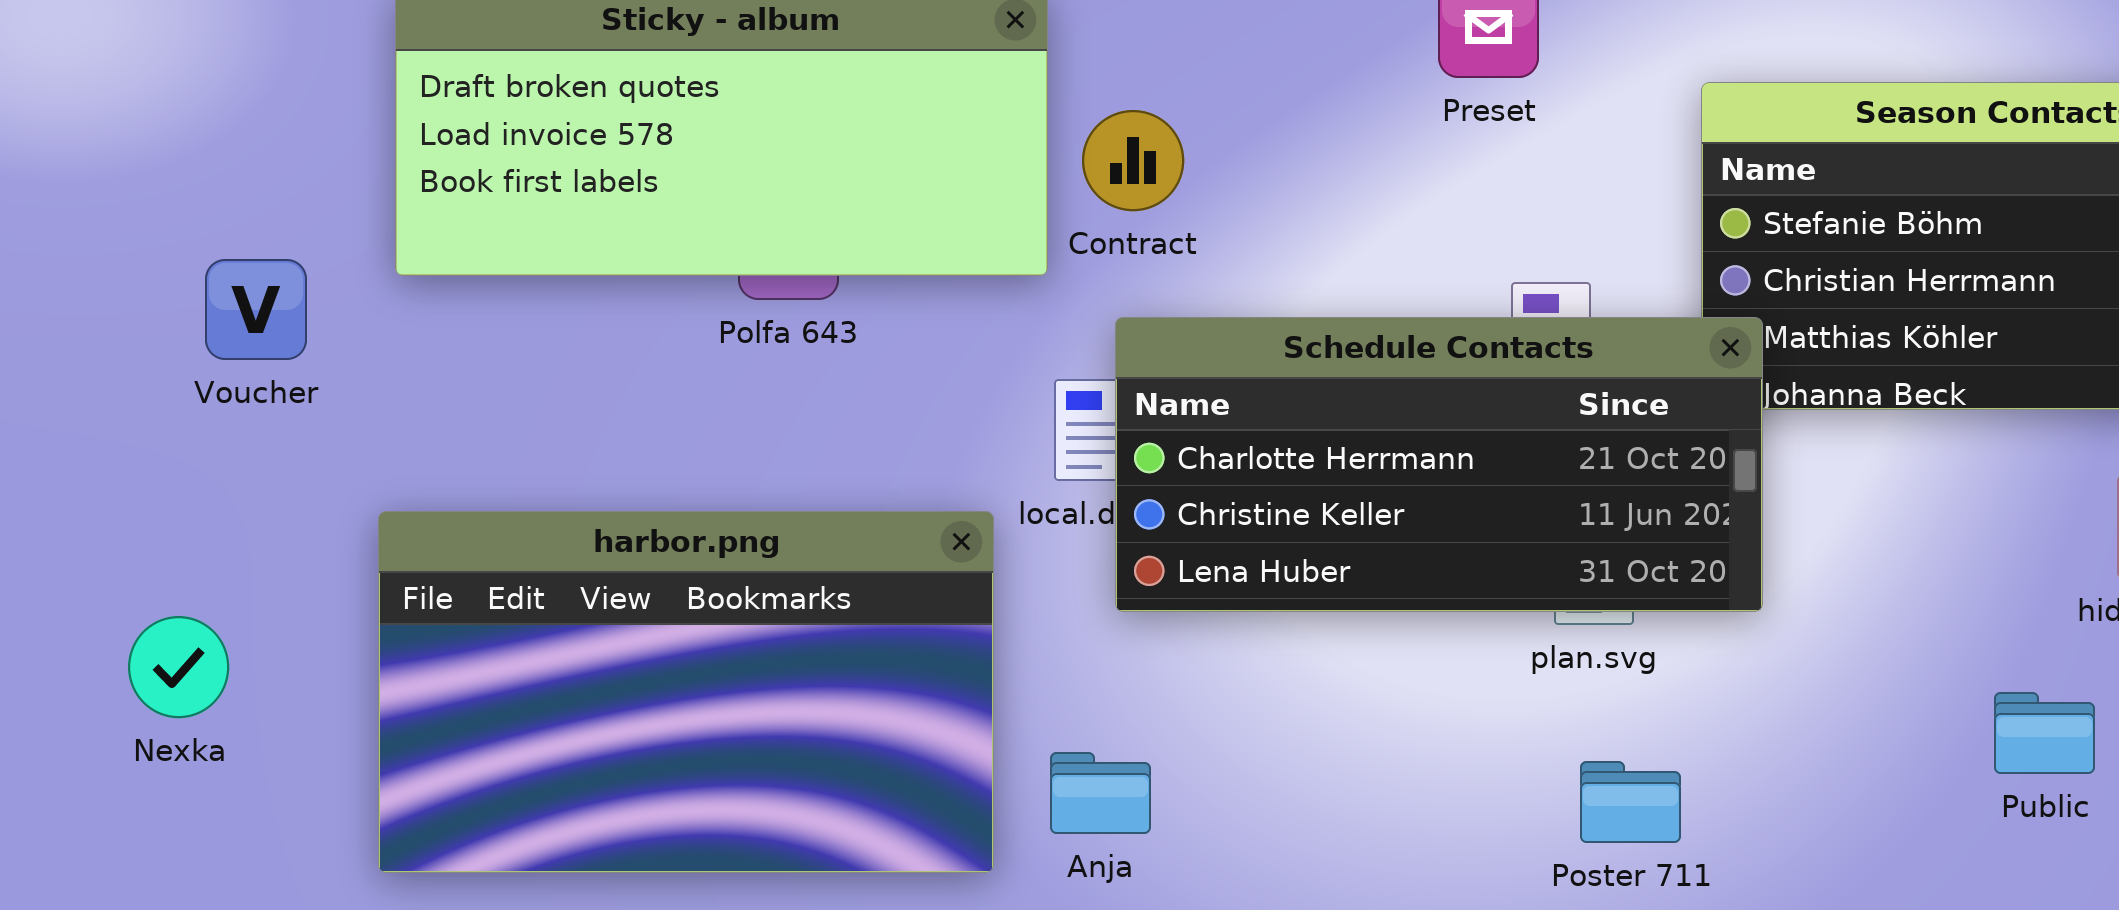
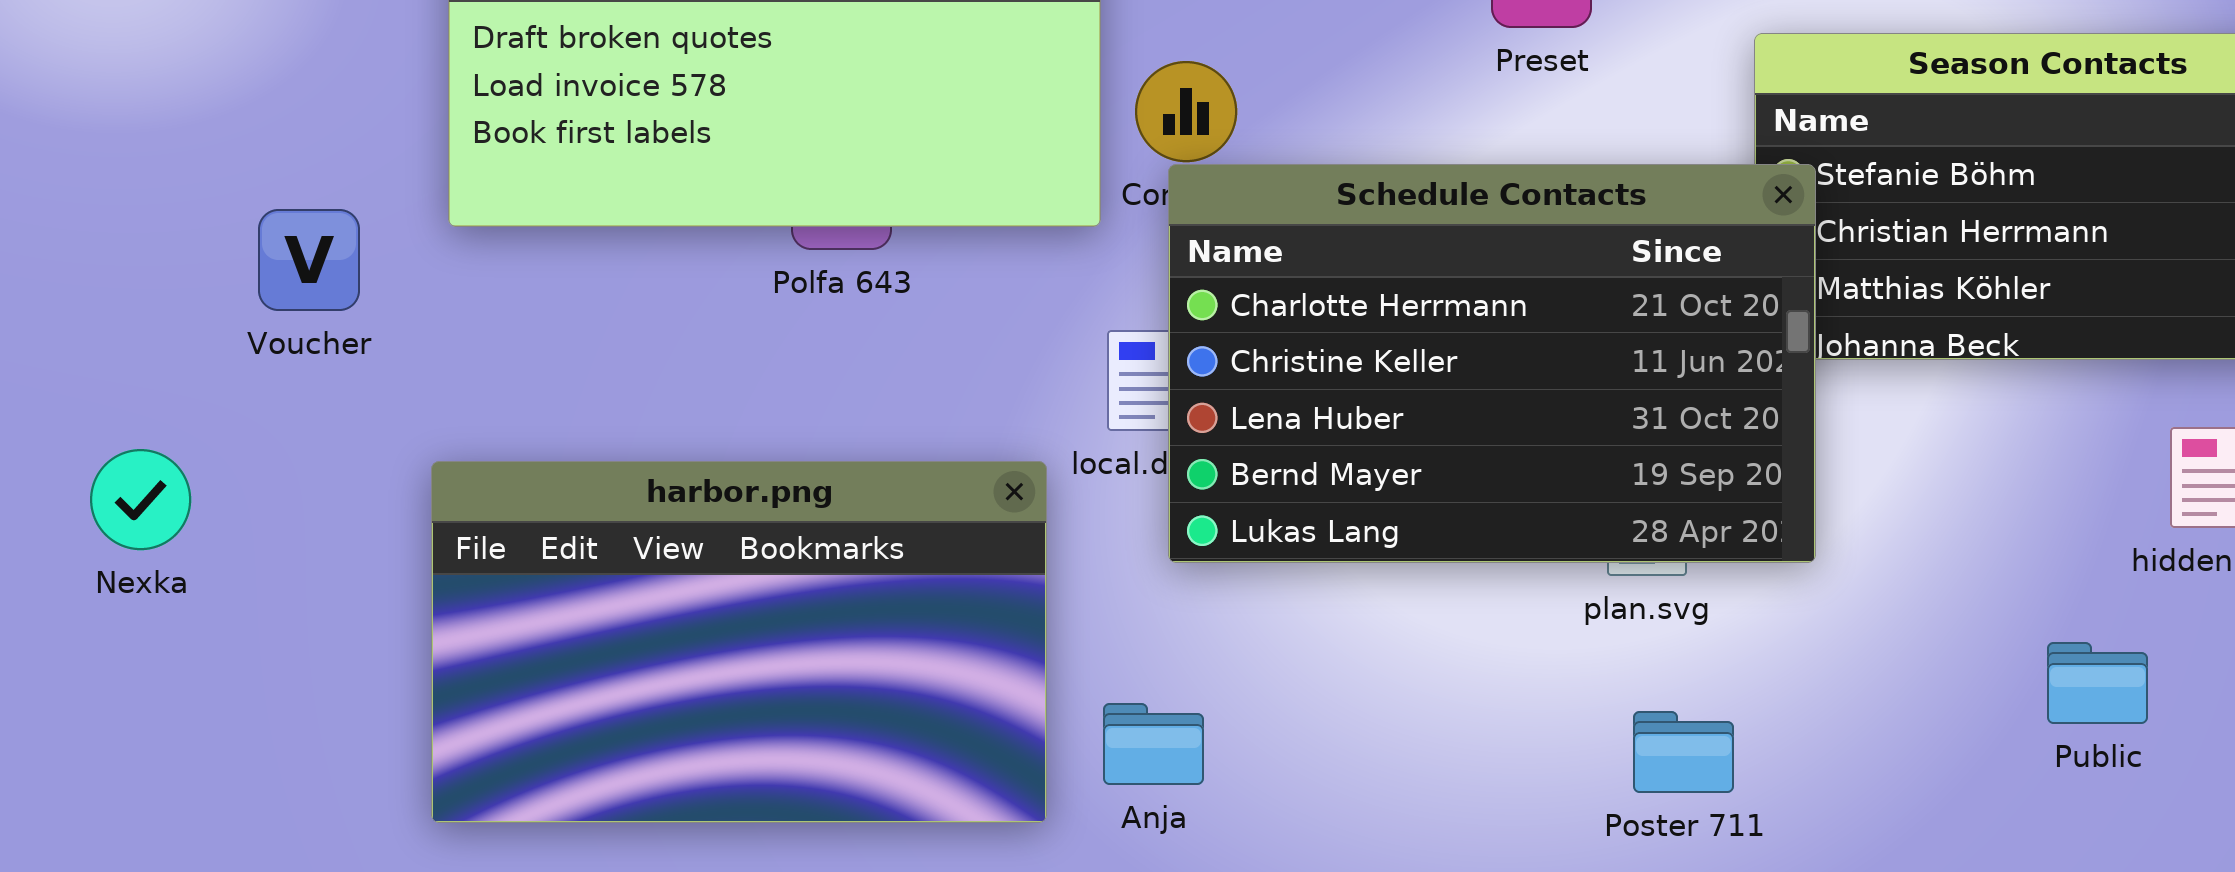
Schedule Contacts: [1115,317,1763,612] -> [1168,164,1816,563], resized
Nexka: [128,616,229,718] -> [90,449,191,550], moved

